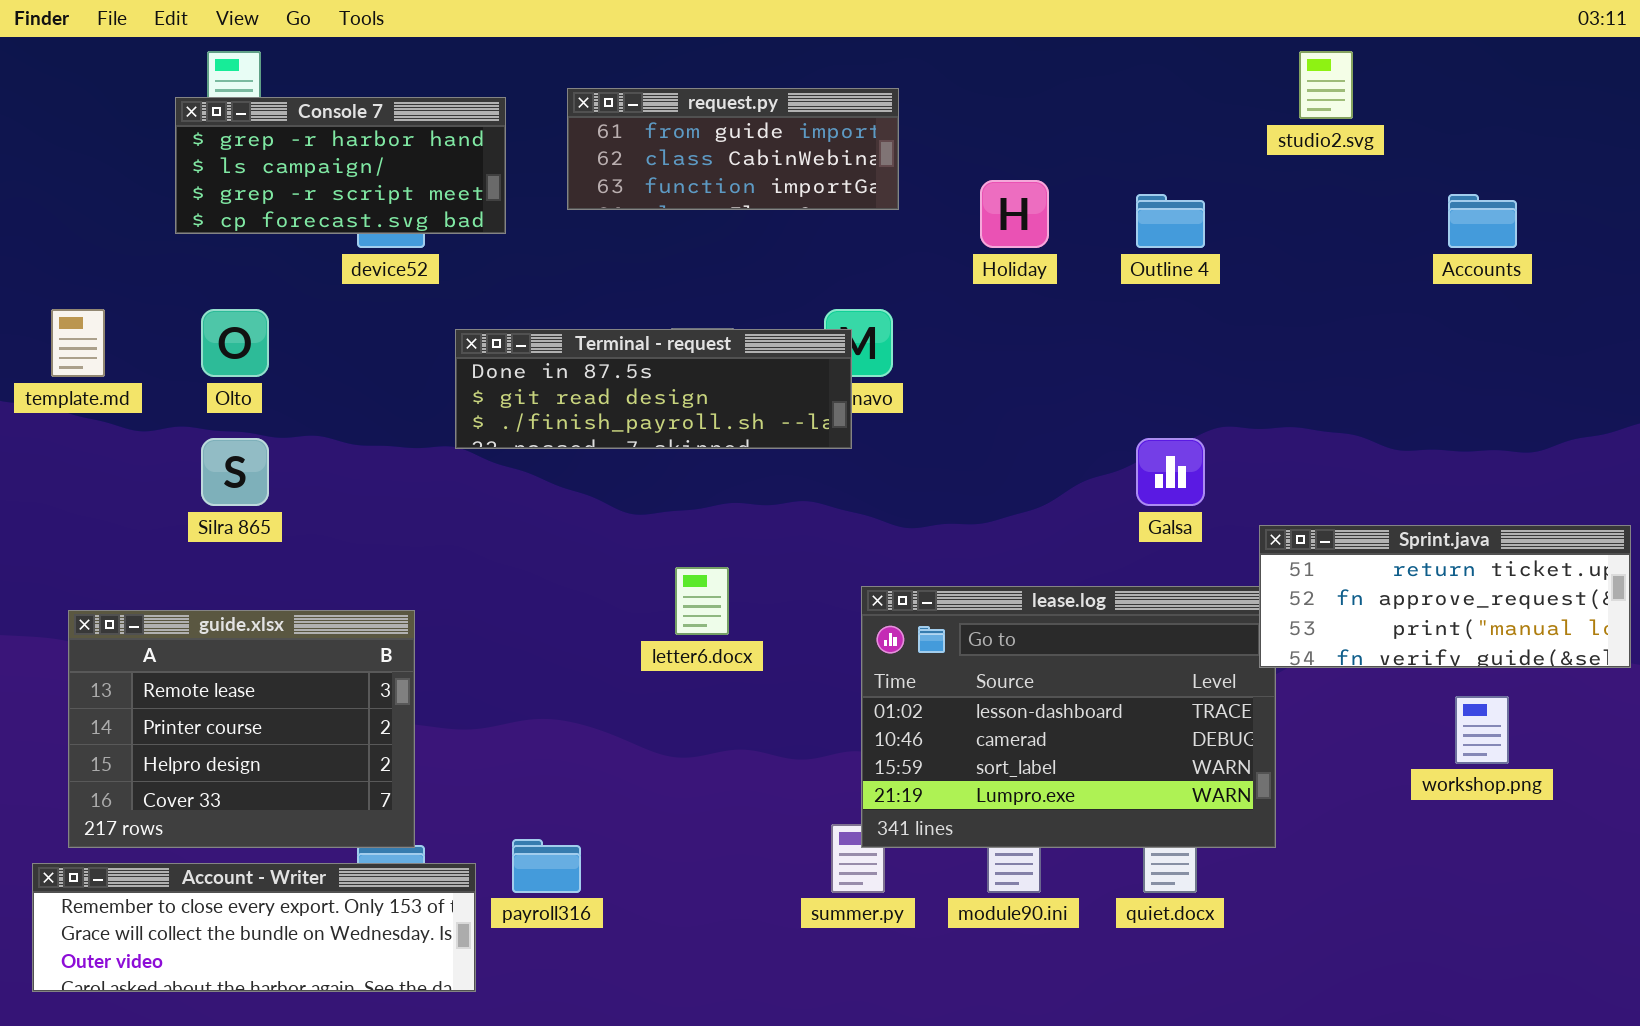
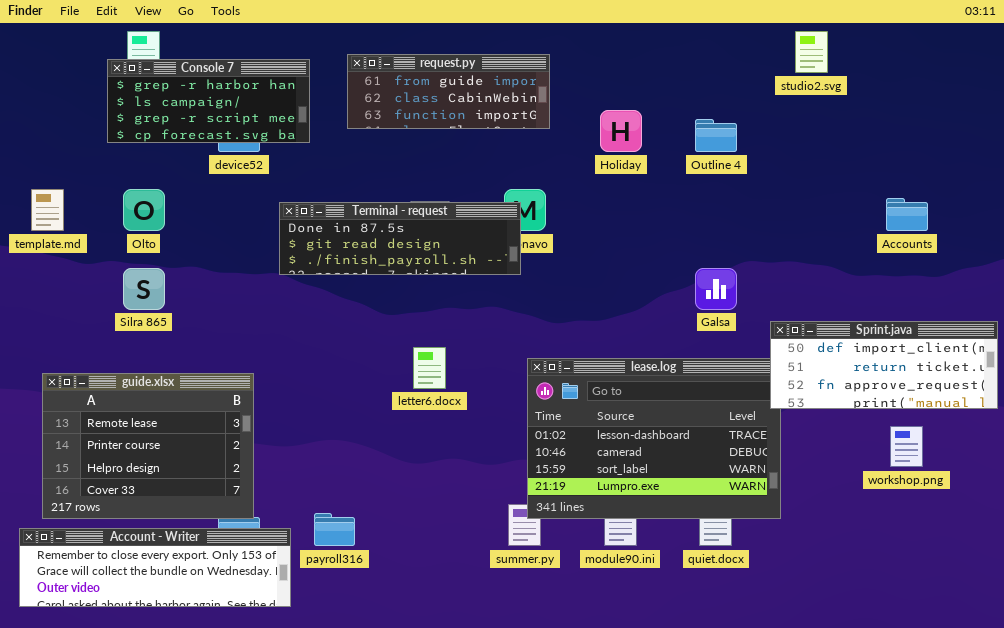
Accounts: [1448,194,1517,248] -> [886,198,928,231], moved
Sprint.java: [1259,525,1631,668] -> [770,321,998,409], scrolled up 1 row

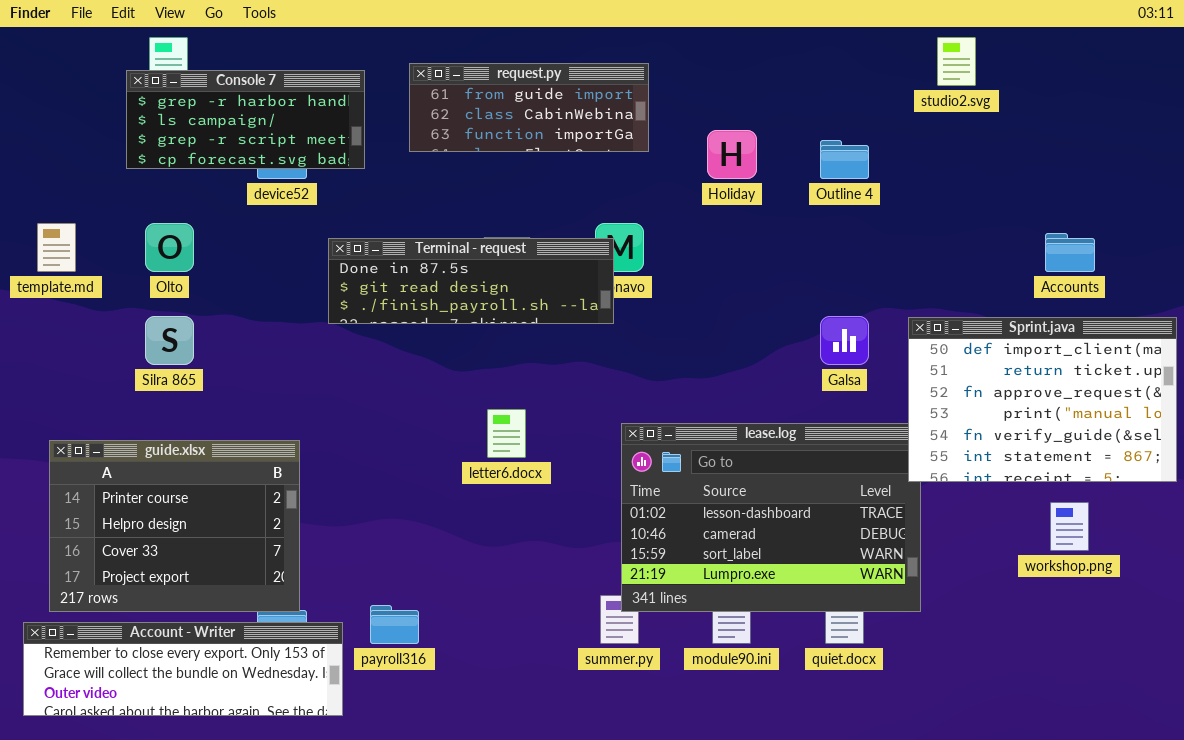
Sprint.java: [770,321,998,409] -> [908,317,1177,482], resized
guide.xlsx: [42,373,254,519] -> [49,440,300,612], scrolled down 1 row

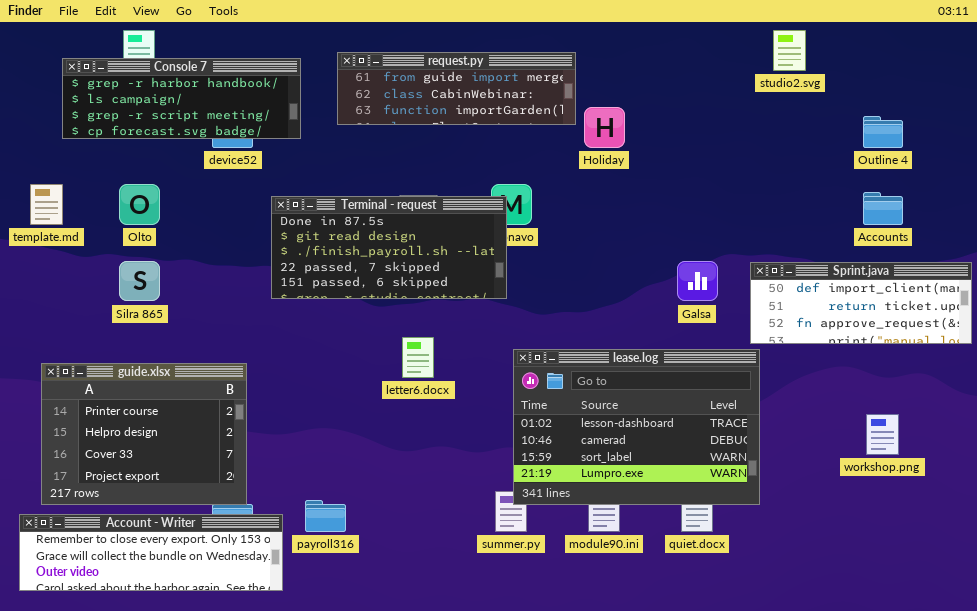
request.py: [409,63,649,152] -> [337,52,576,125], resized
Console 7: [126,70,365,169] -> [62,58,301,139], resized
Outline 4: [820,140,869,179] -> [863,116,903,148], moved
Terminal - request: [328,238,614,324] -> [271,196,507,299], resized
Sprint.java: [908,317,1177,482] -> [750,262,972,344], resized

